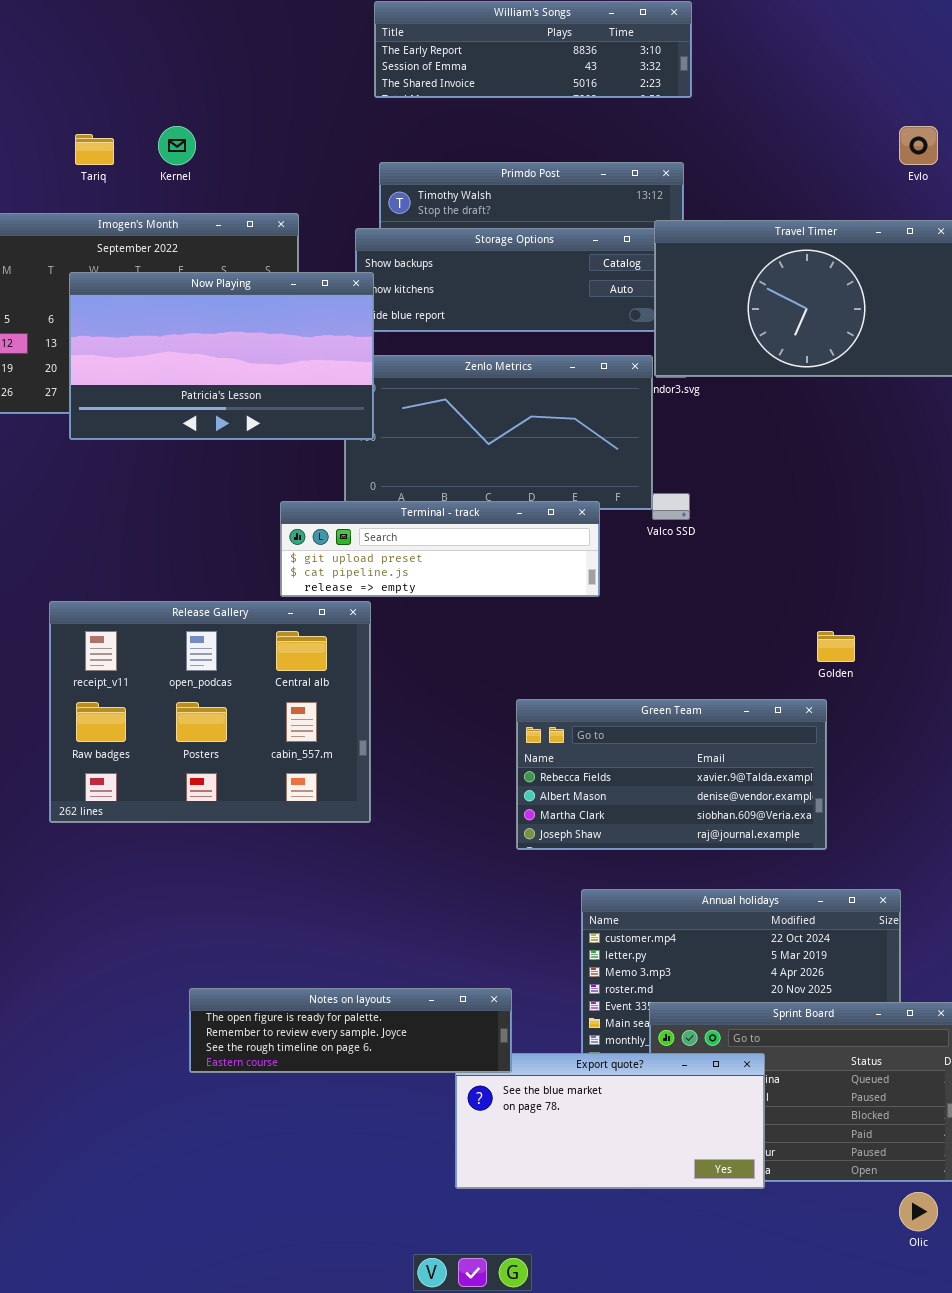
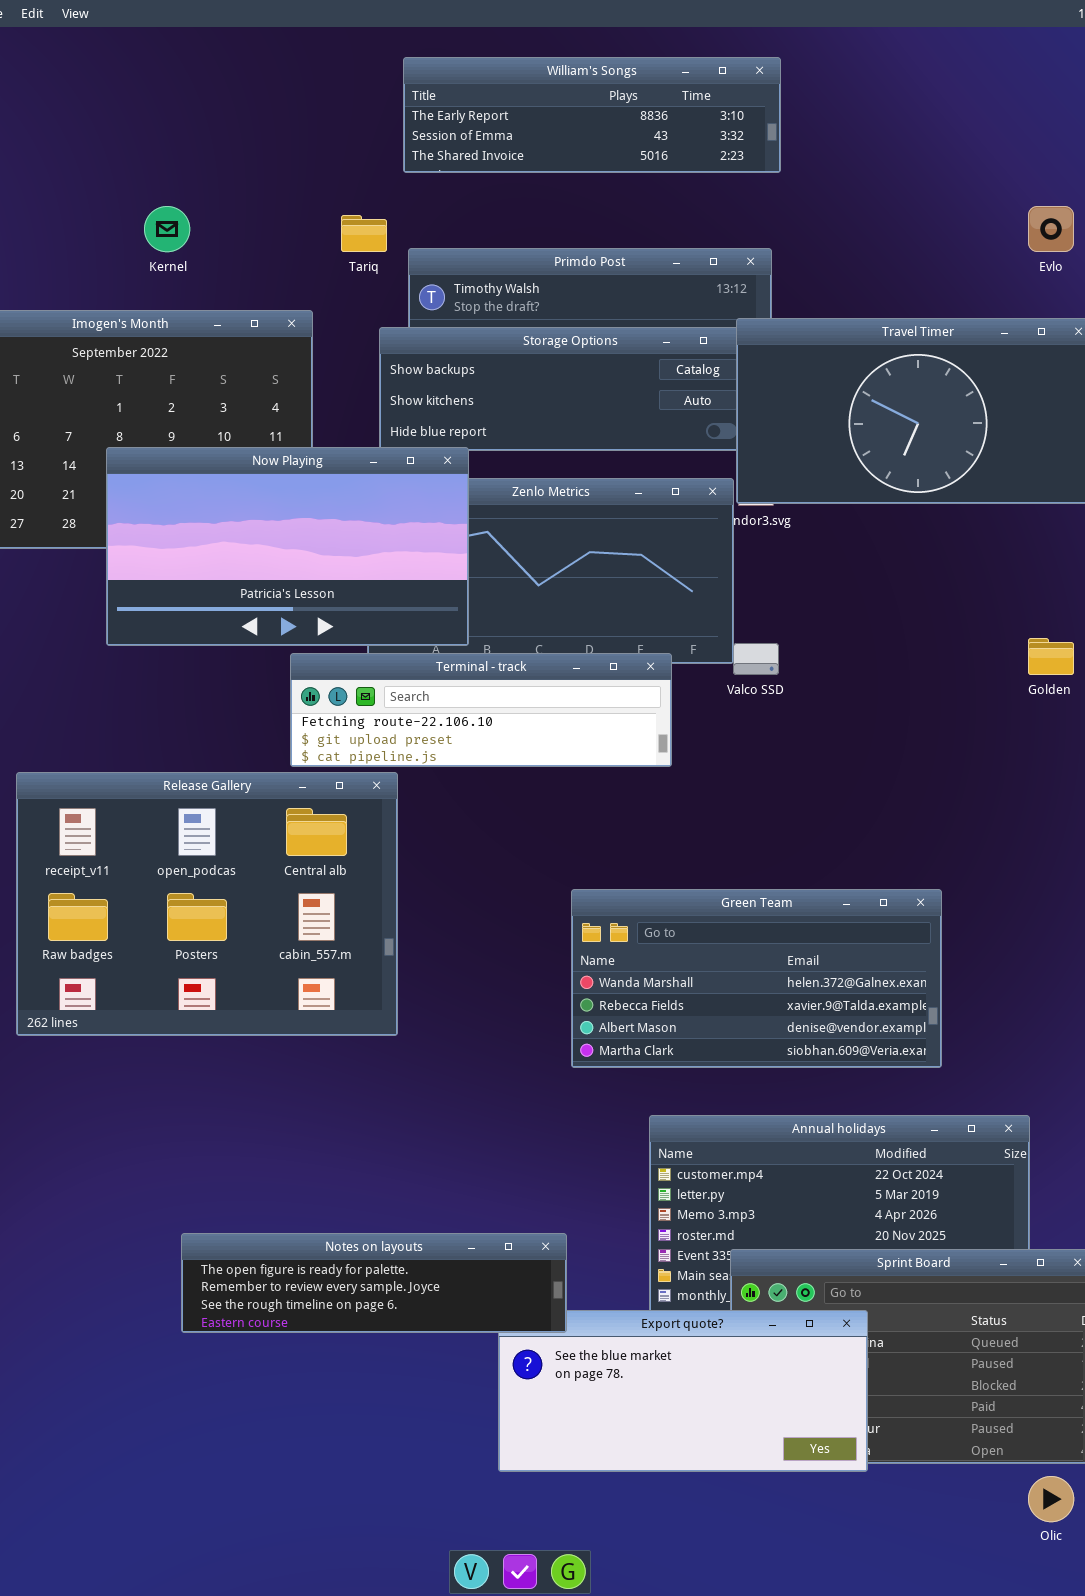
Tariq: [75,134,114,165] -> [341,215,387,252], moved
Now Playing: [69,272,374,440] -> [106,447,469,646], moved
Terminal - track: [280,501,600,597] -> [290,653,672,767], scrolled up 1 row
Golden: [817,631,855,662] -> [1028,638,1074,675], moved
Green Team: [516,699,827,850] -> [571,889,942,1068], scrolled up 1 row

